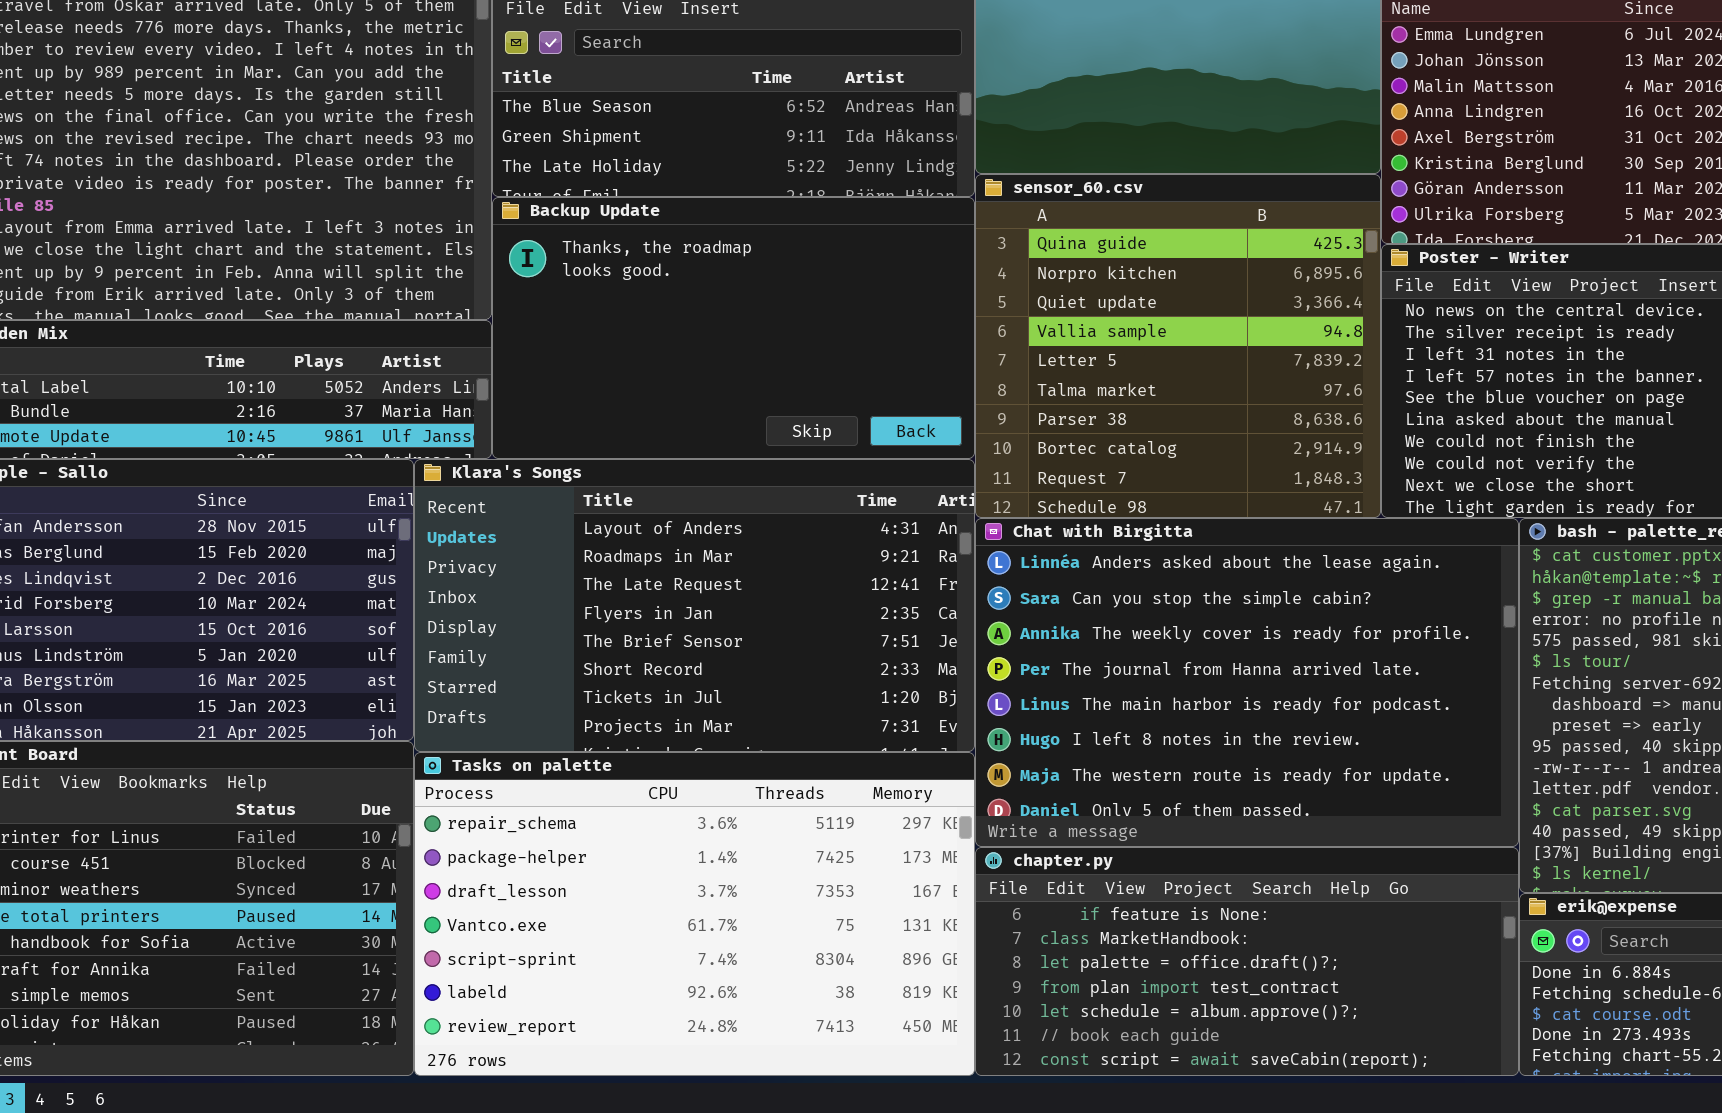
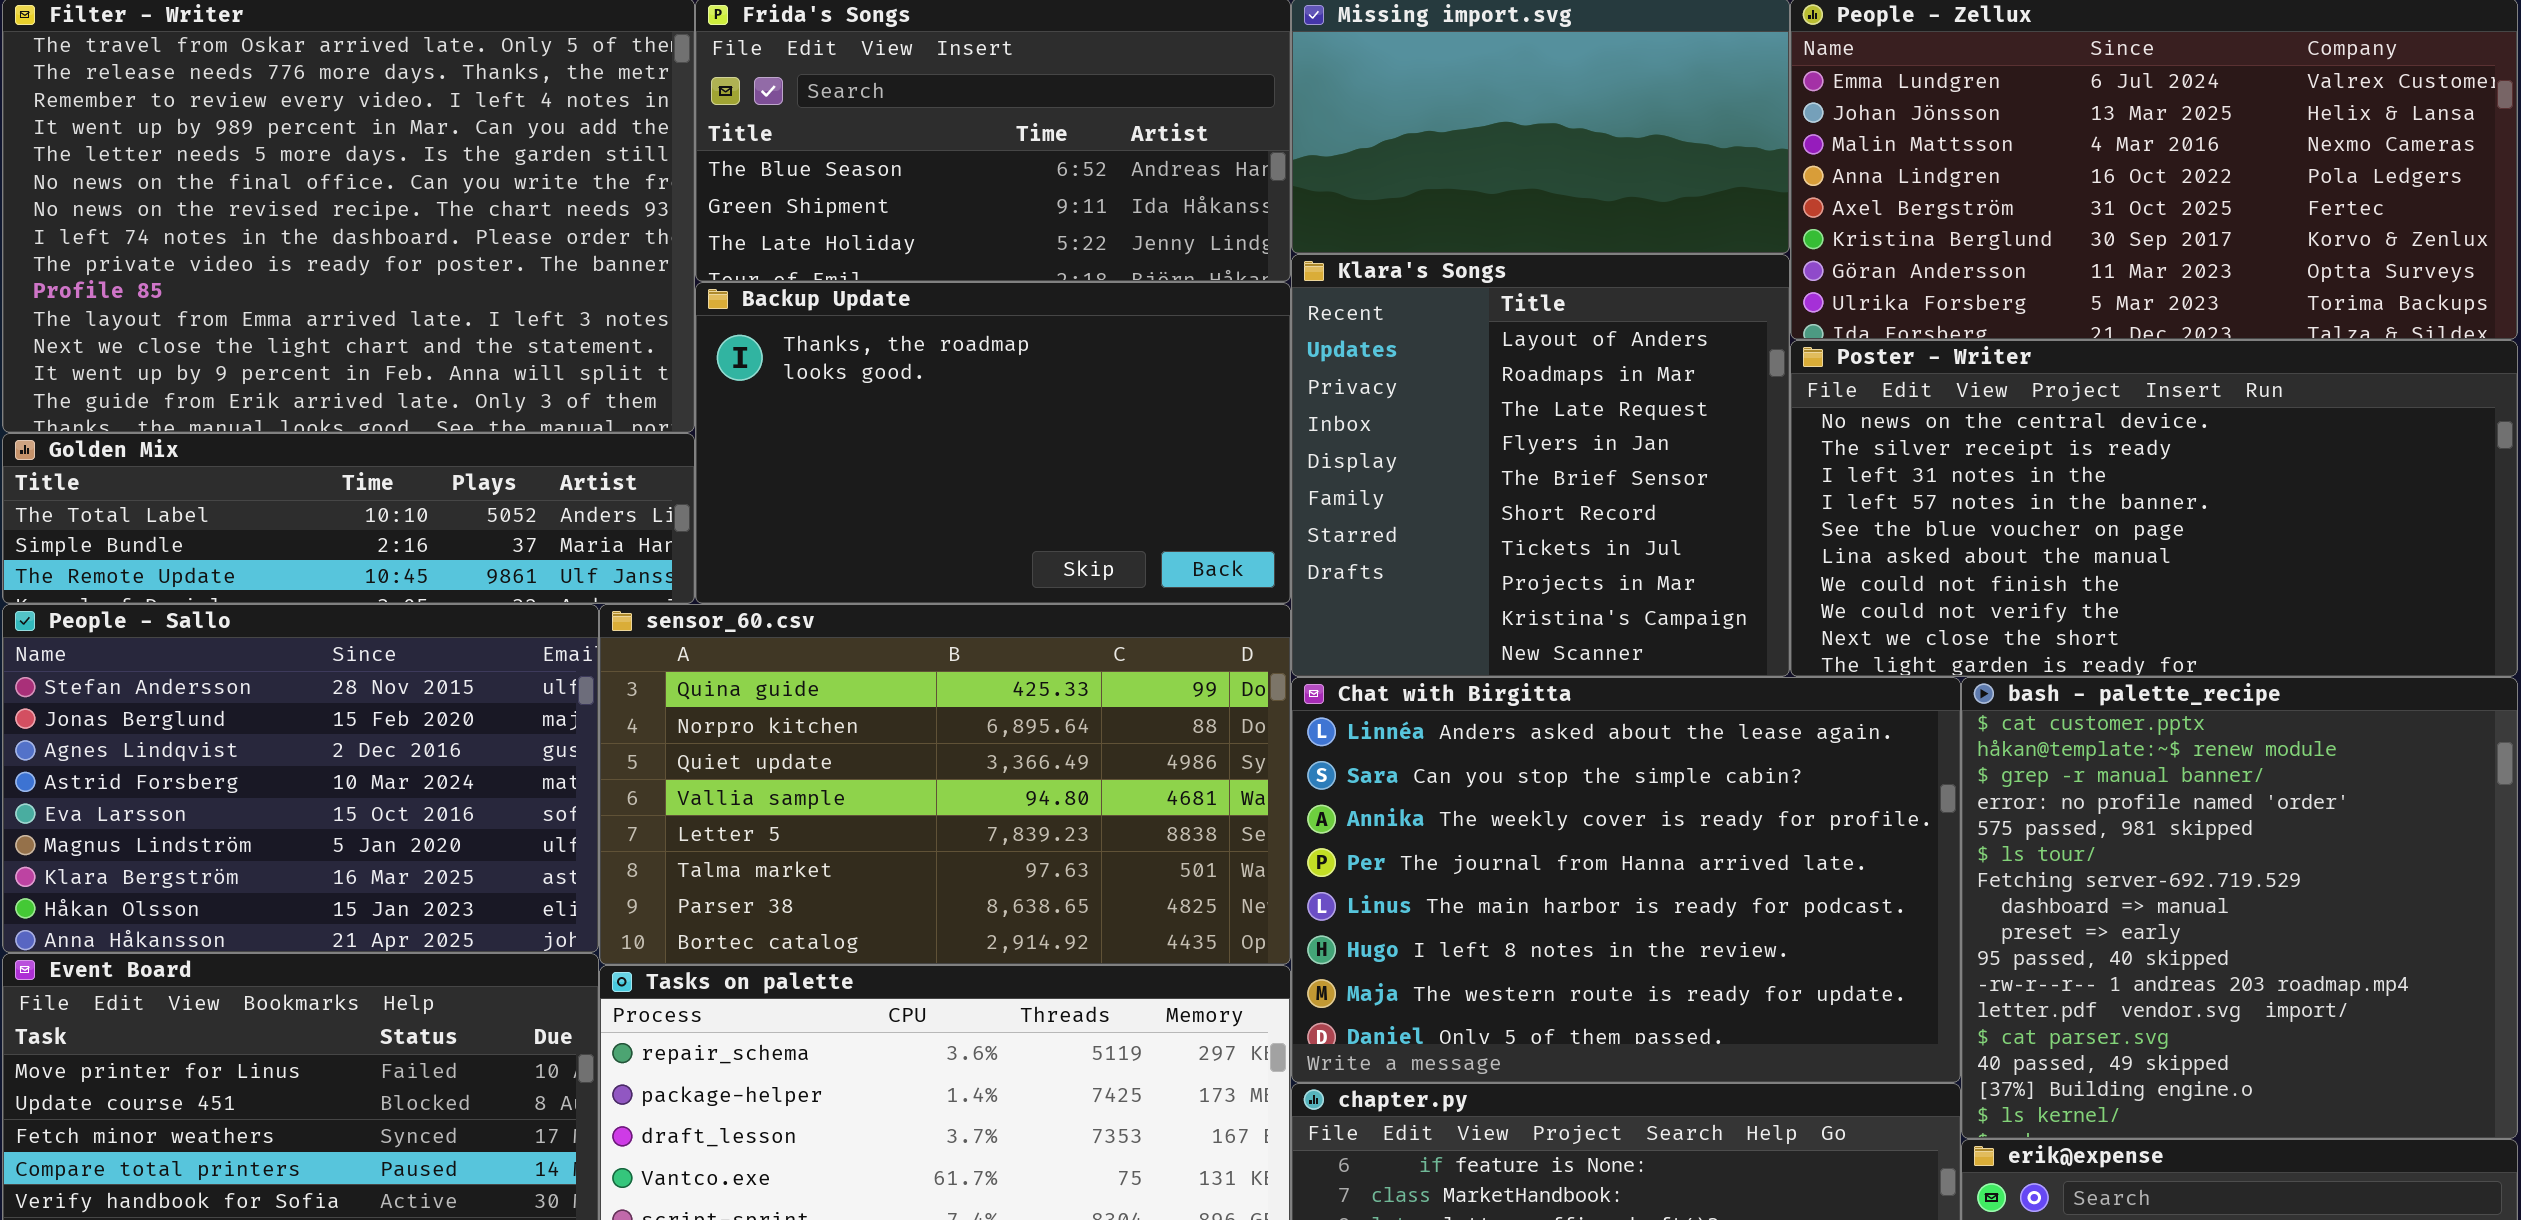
sensor_60.csv: [975,174,1381,518] -> [599,604,1291,965], moved, resized
Klara's Songs: [414,459,975,752] -> [1291,254,1790,677], moved, resized

